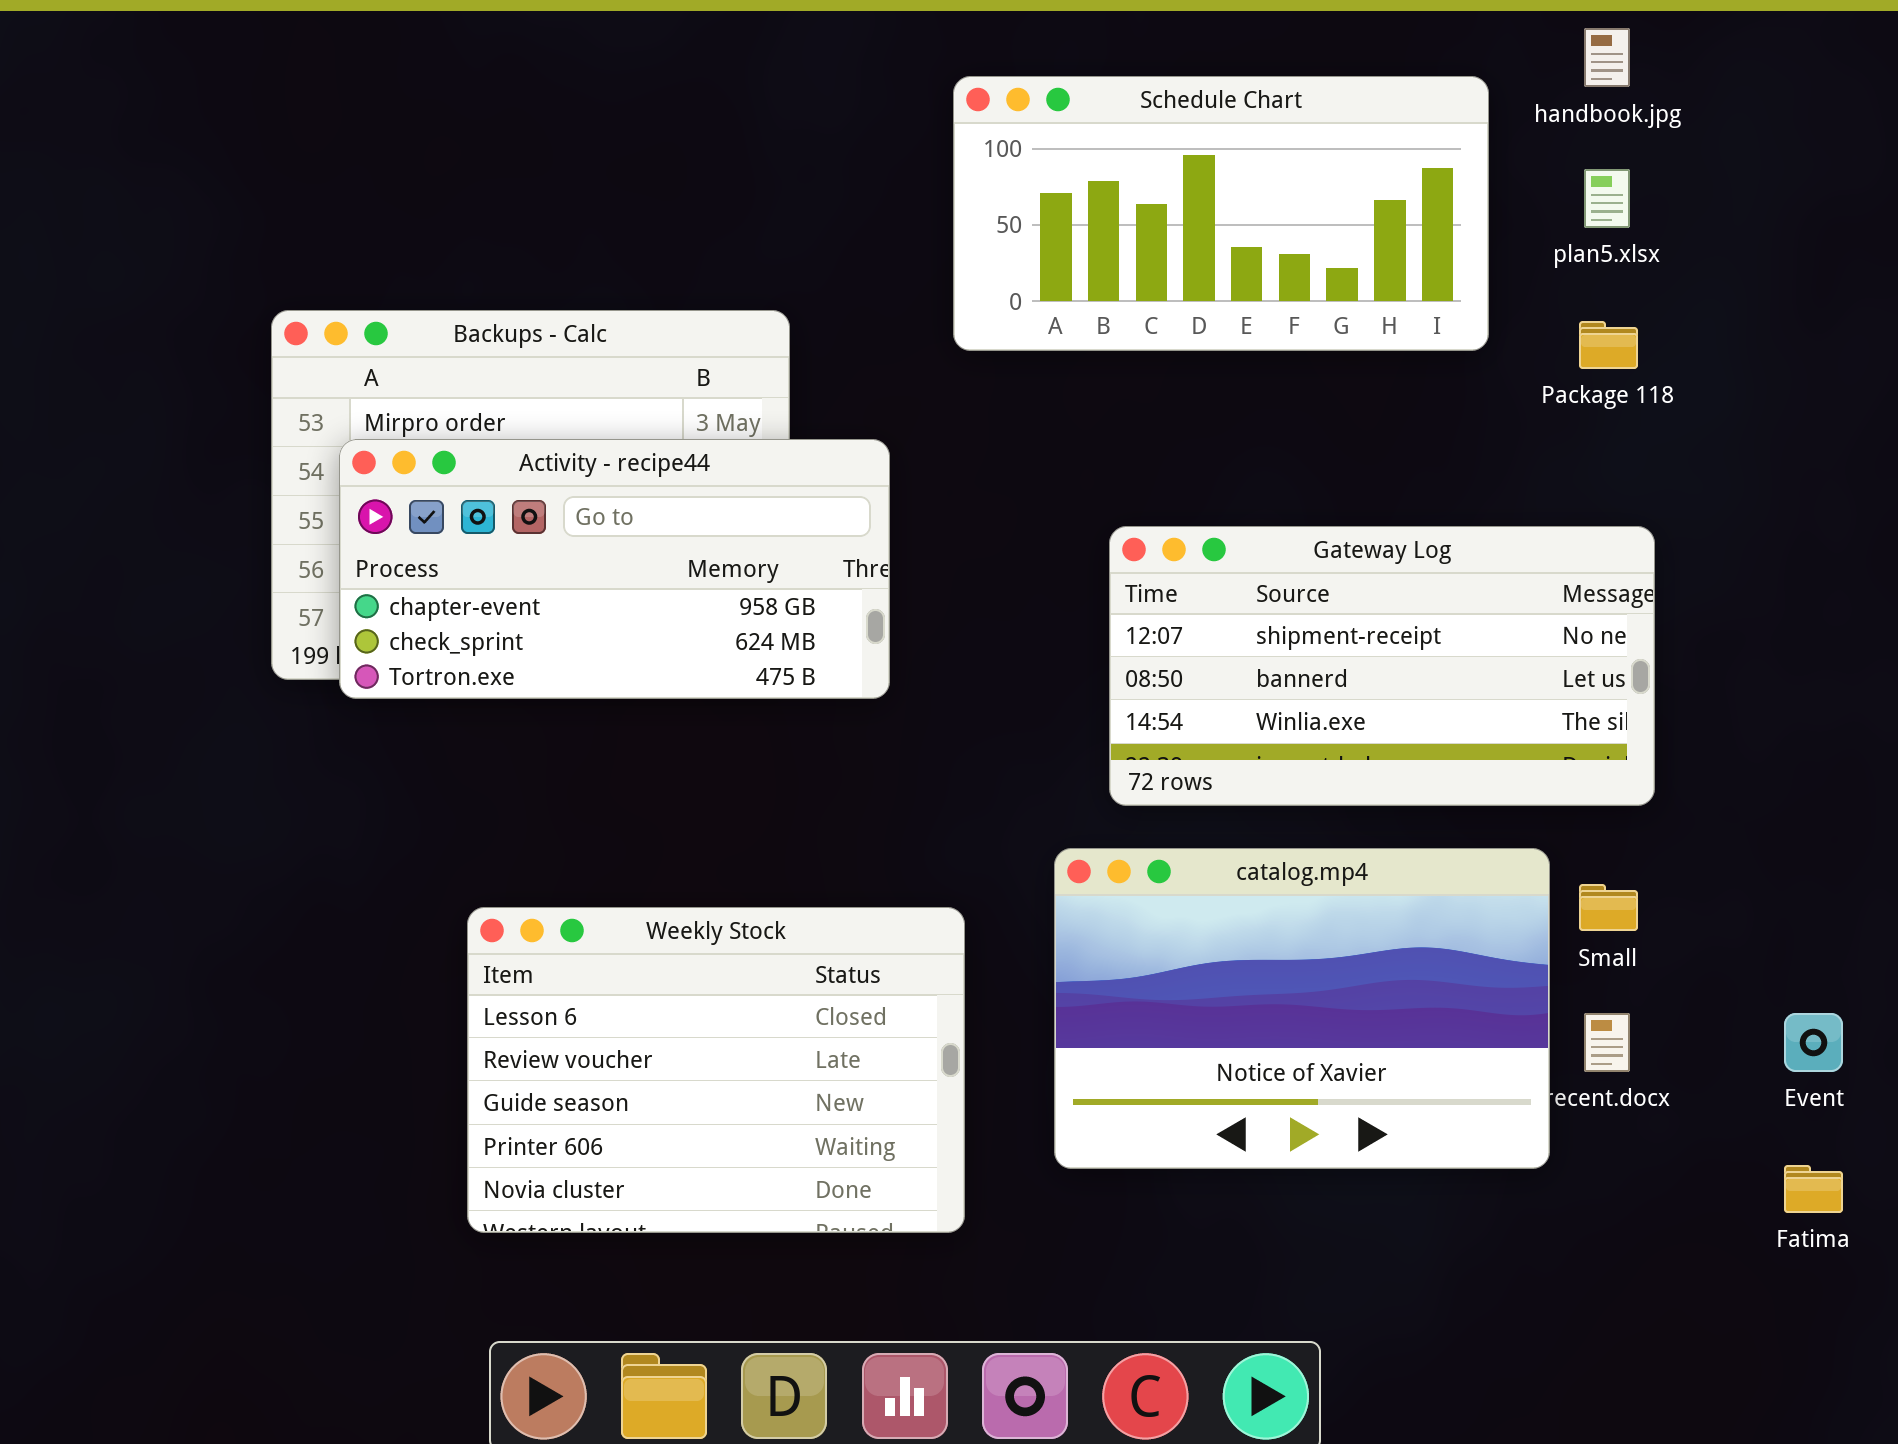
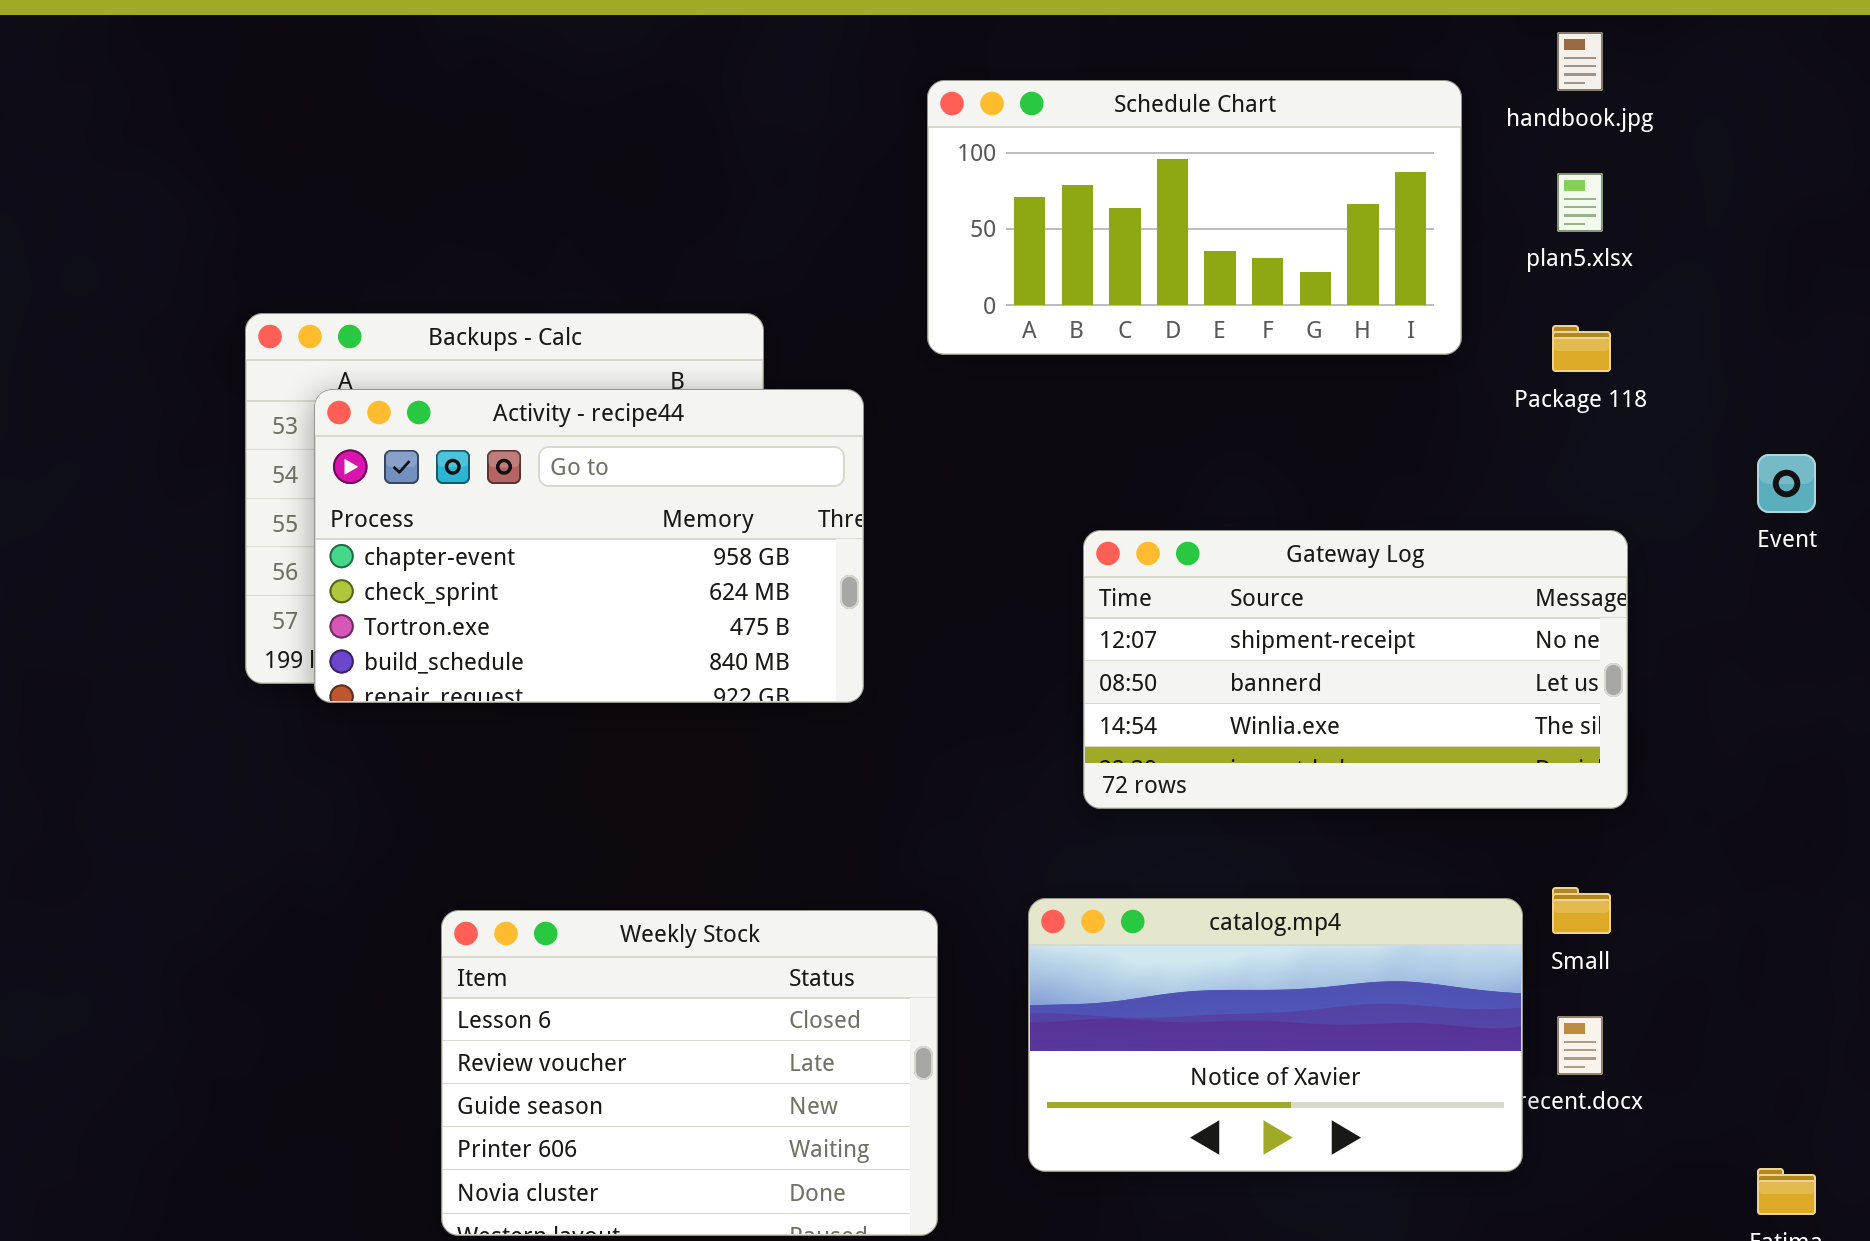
Activity - recipe44: [339,439,890,699] -> [314,389,864,703], resized
catalog.mp4: [1054,848,1550,1169] -> [1028,898,1523,1172], resized
Event: [1784,1013,1843,1072] -> [1757,454,1816,513], moved

